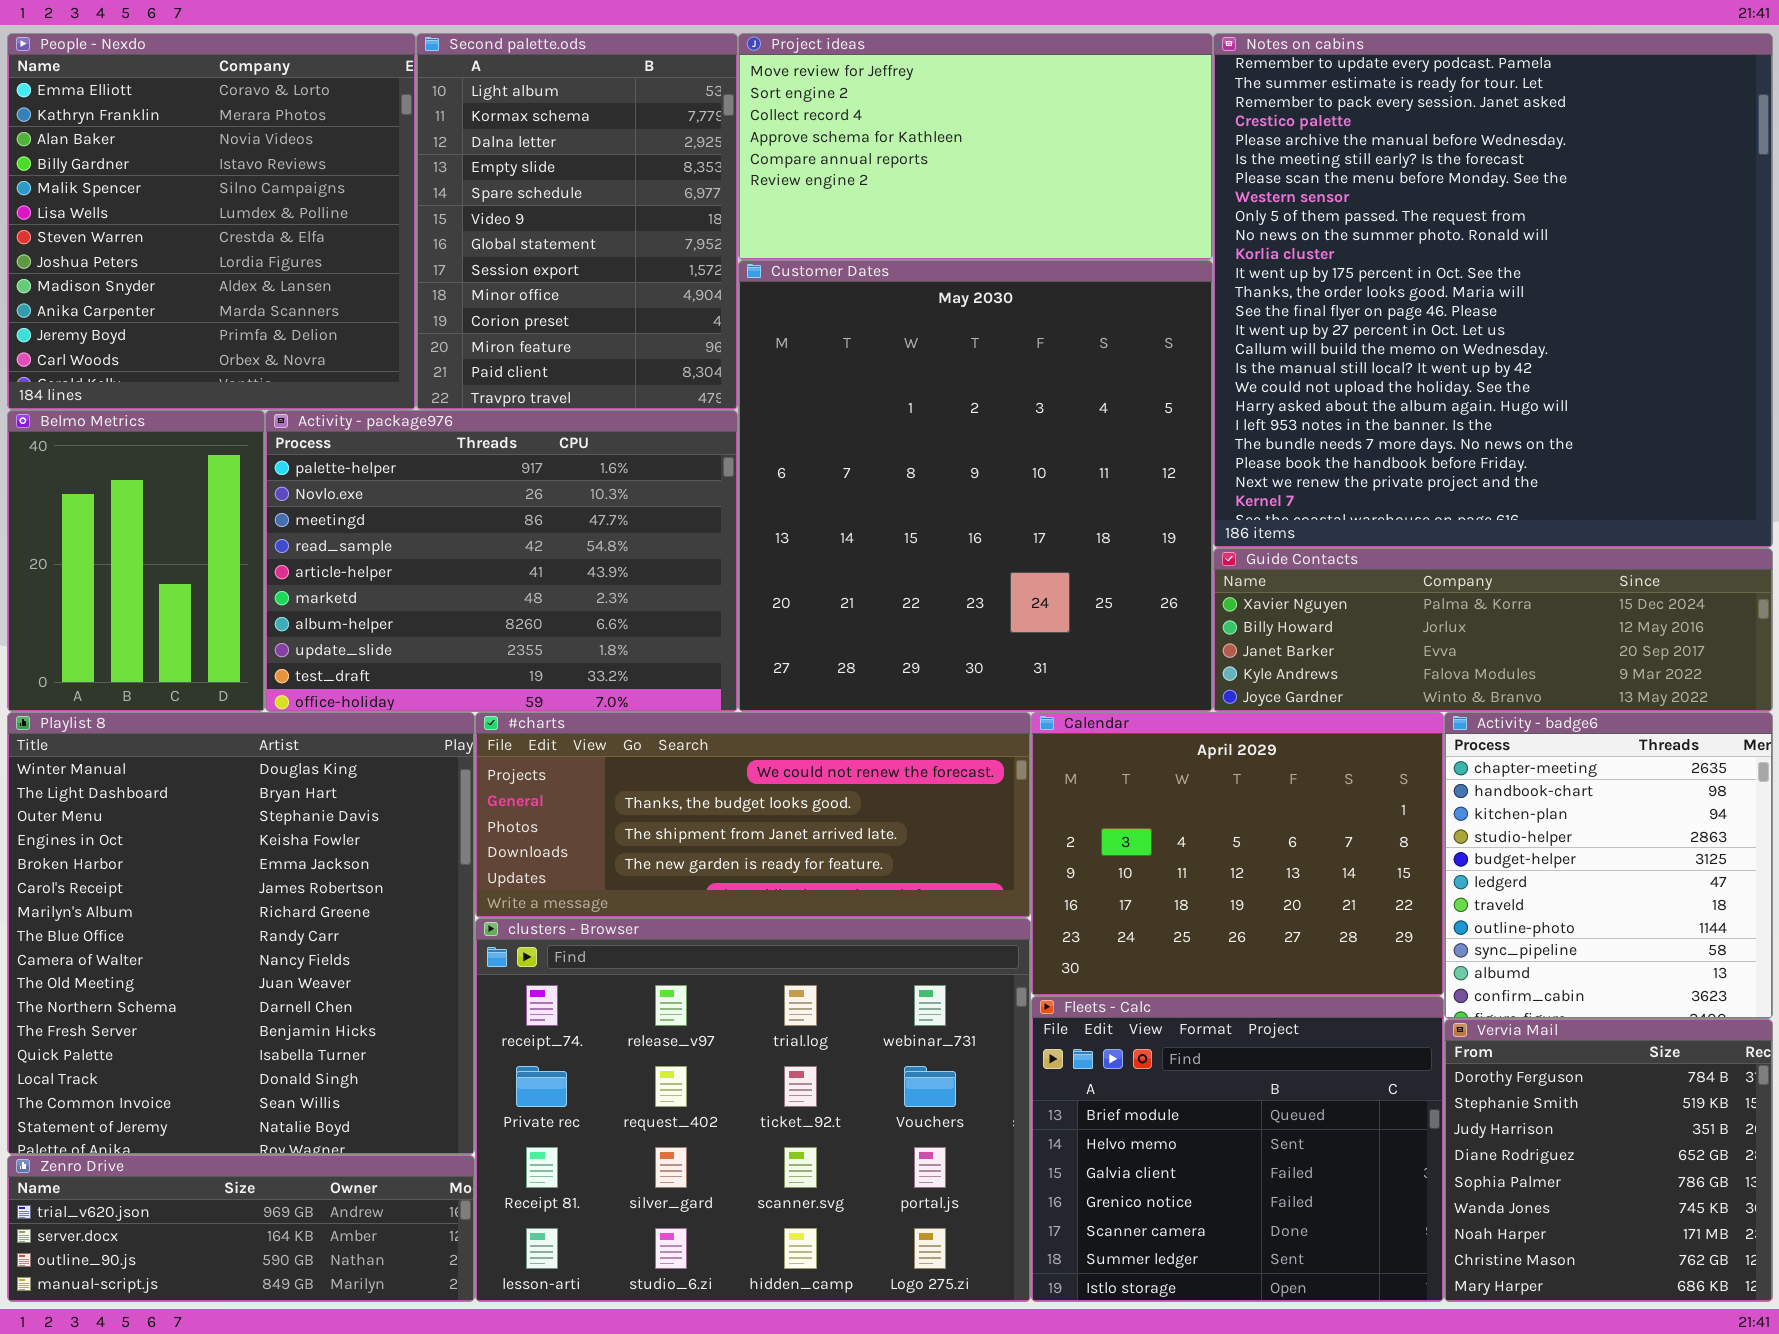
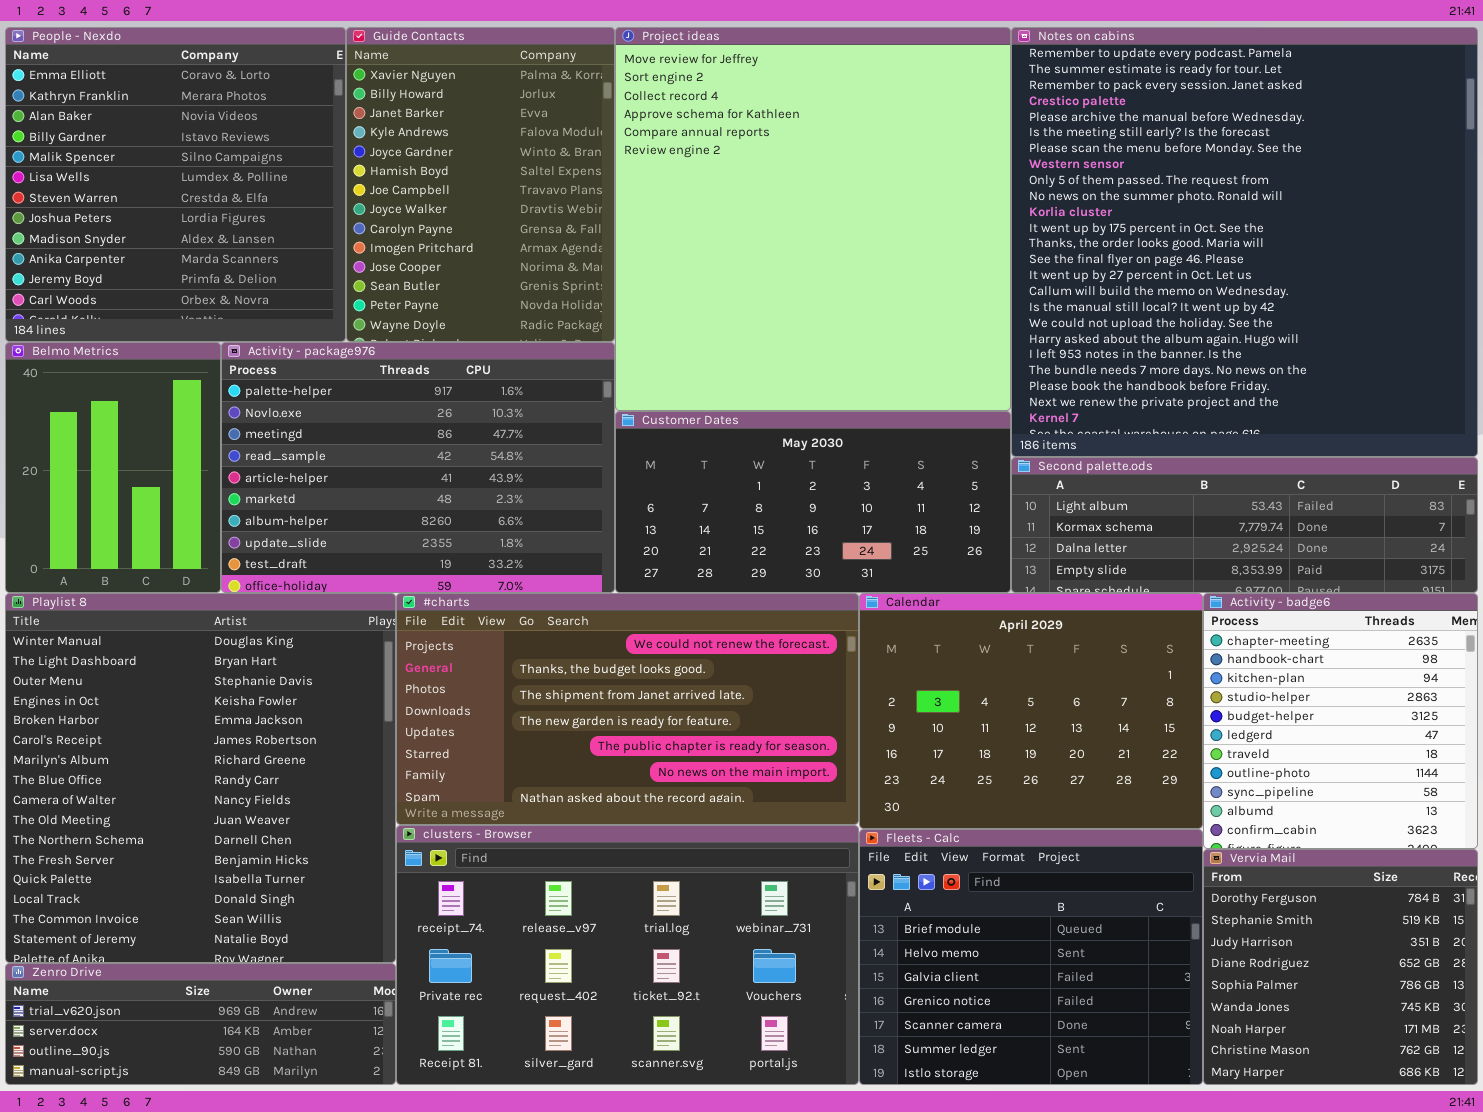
Second palette.ods: [416,33,738,410] -> [1011,457,1478,593], moved, resized
Project ideas: [738,33,1213,260] -> [615,27,1011,411], resized
Customer Dates: [738,260,1213,712] -> [615,411,1011,593], resized
Guide Contacts: [1213,548,1773,712] -> [346,27,615,342], moved, resized
#charts: [475,712,1031,918] -> [396,593,859,825], resized
clusters - Browser: [475,918,1031,1302] -> [396,825,859,1085], resized

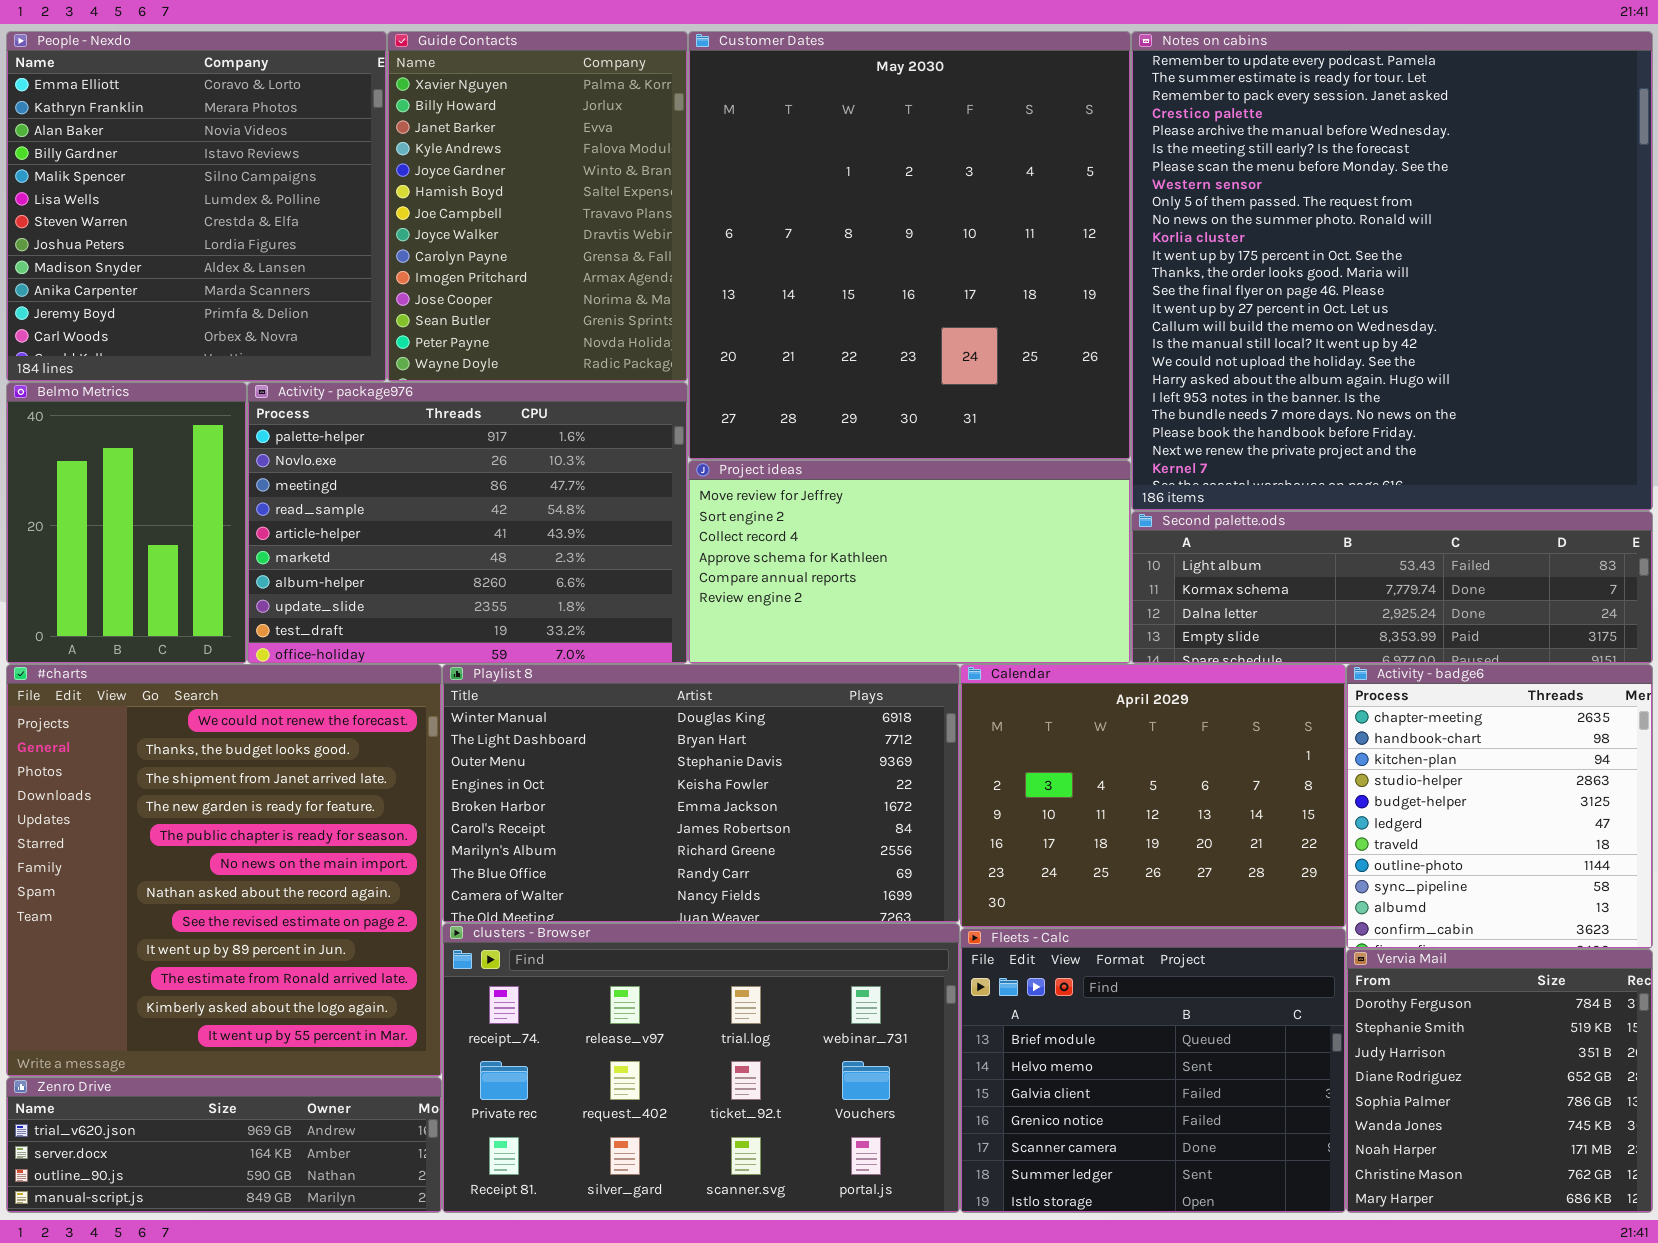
Project ideas: [615,27,1011,411] -> [688,460,1131,664], moved, resized
Customer Dates: [615,411,1011,593] -> [688,31,1131,460], moved, resized
Playlist 8: [5,593,396,963] -> [442,664,960,923], moved, resized
#charts: [396,593,859,825] -> [6,664,442,1077], moved, resized

